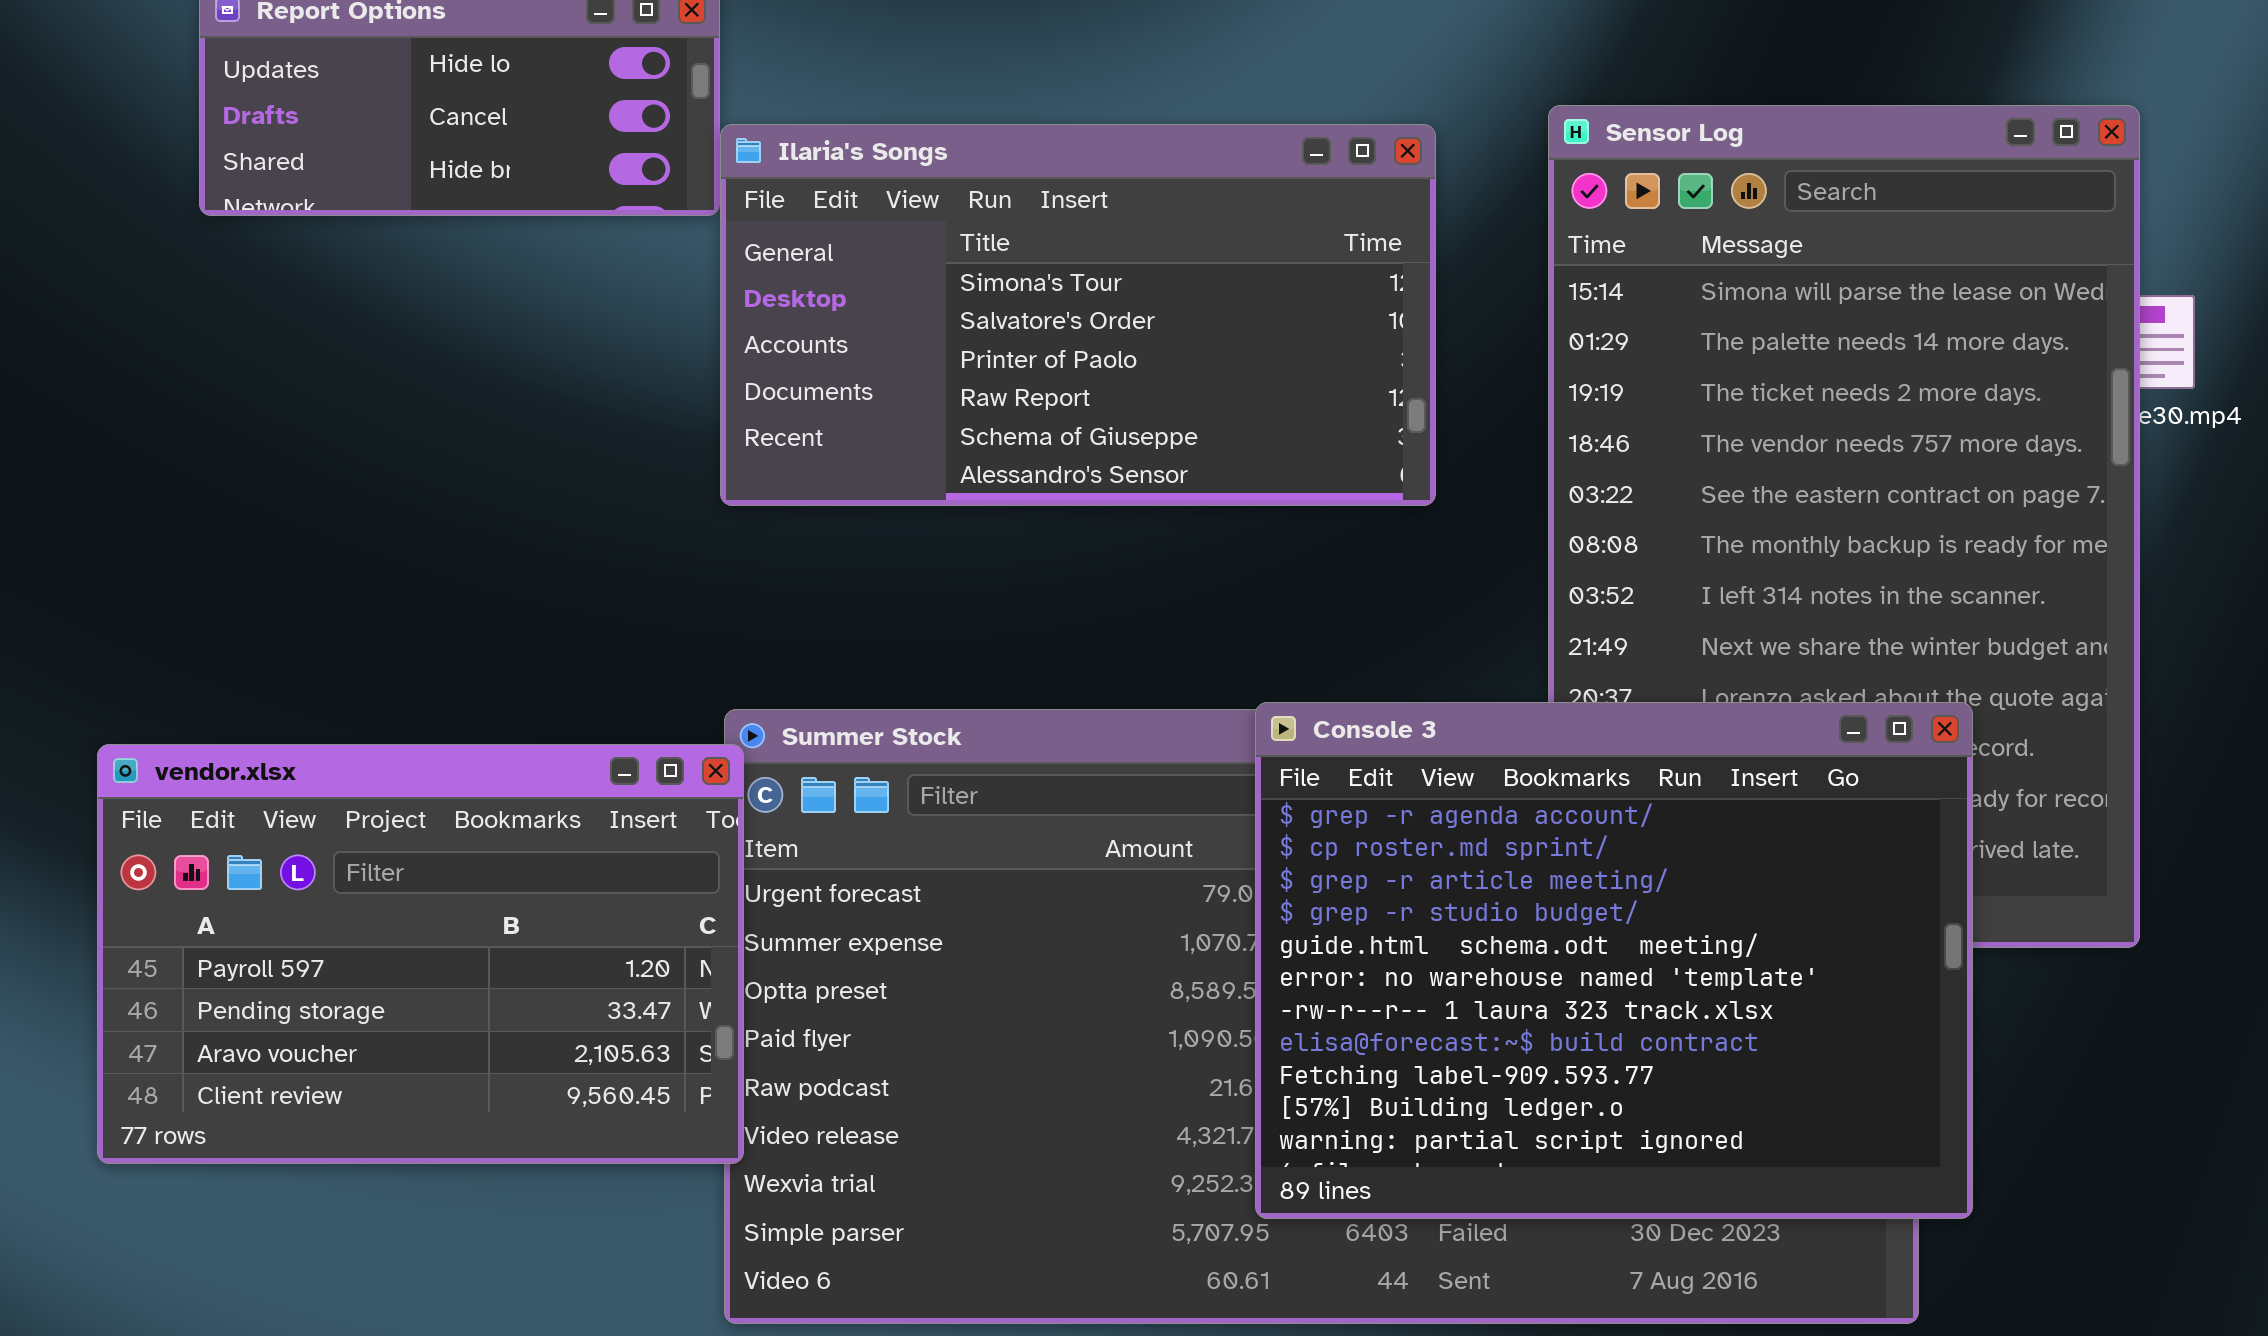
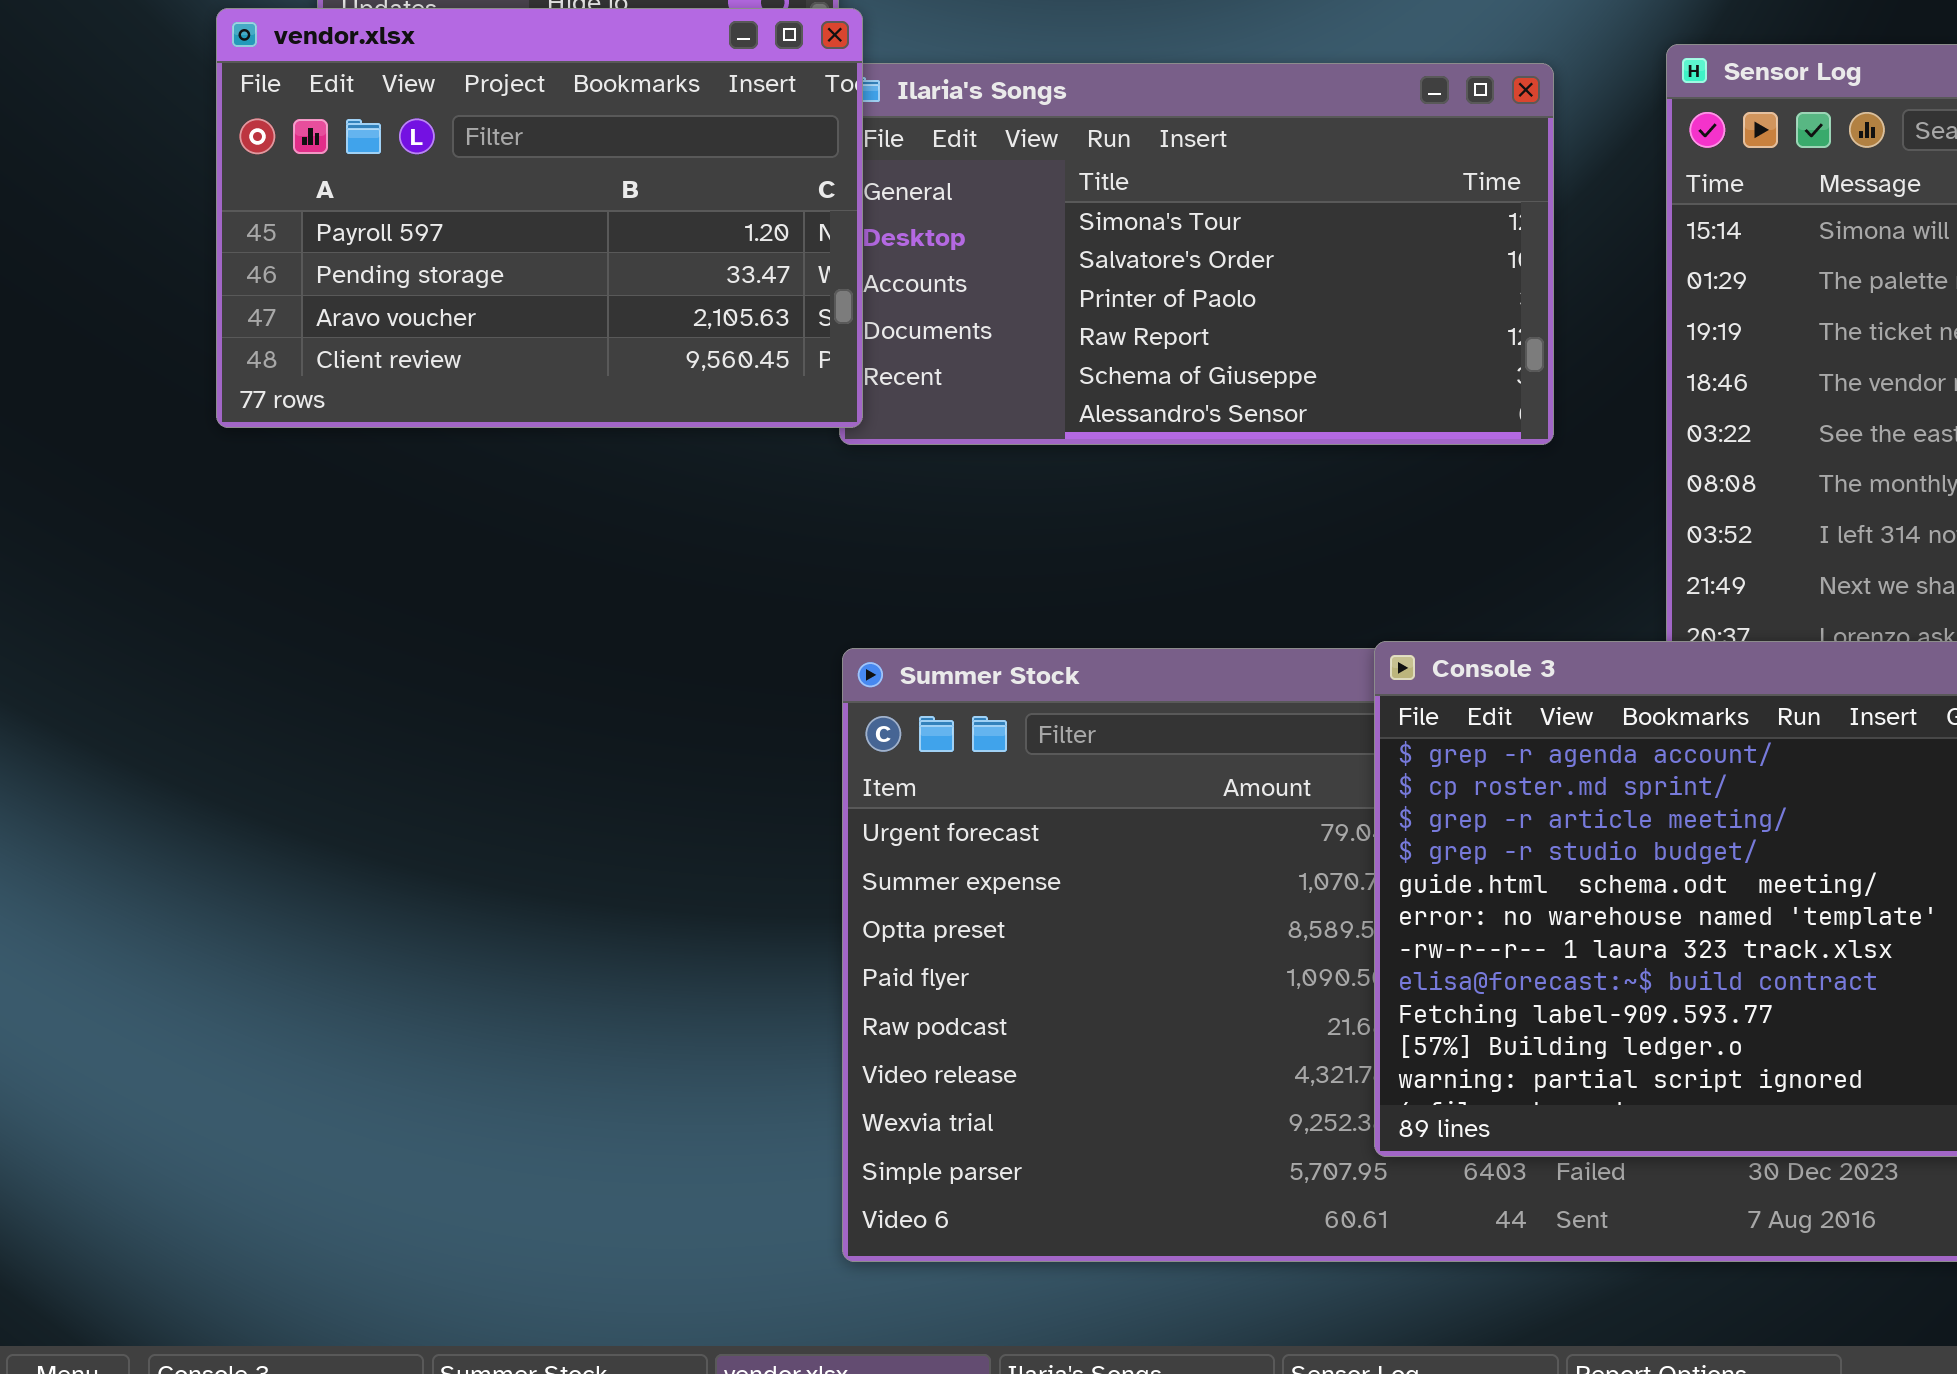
vendor.xlsx: [97,744,744,1164] -> [216,8,863,428], moved

